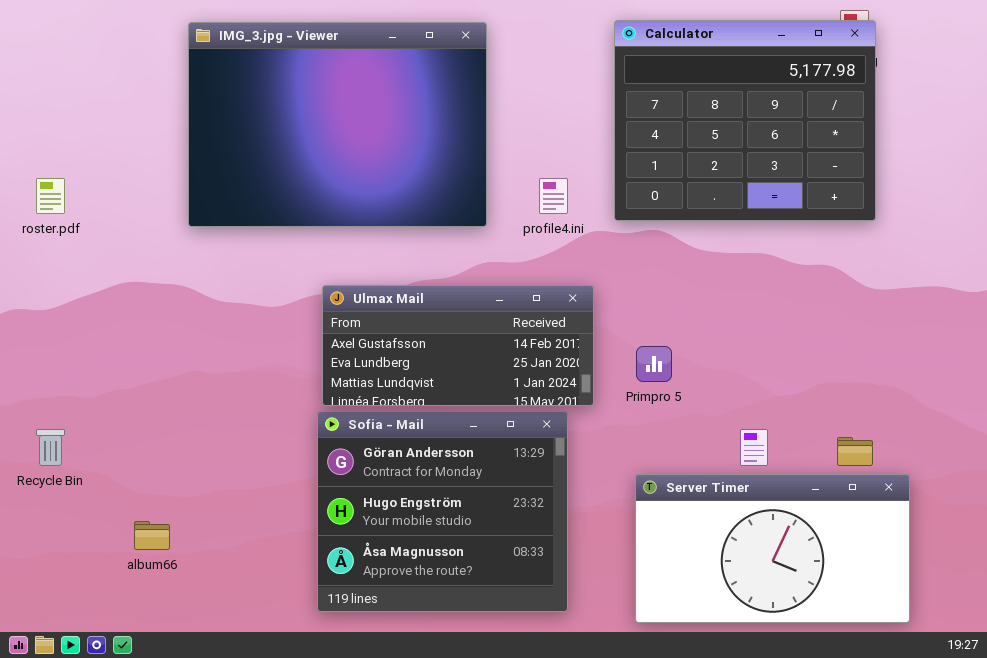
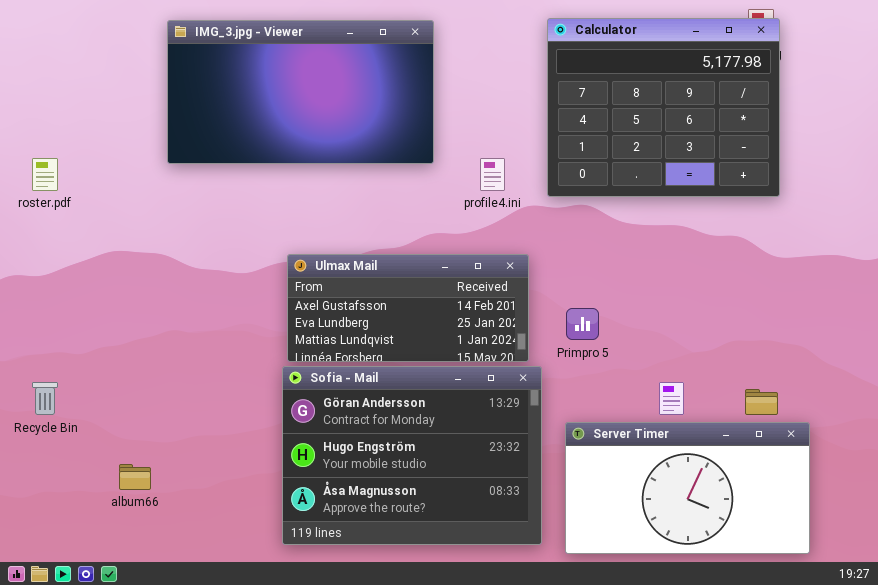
IMG_3.jpg - Viewer: [188,22,487,227] -> [167,20,434,164], resized
Sofia - Mail: [317,411,568,612] -> [282,366,542,545], resized

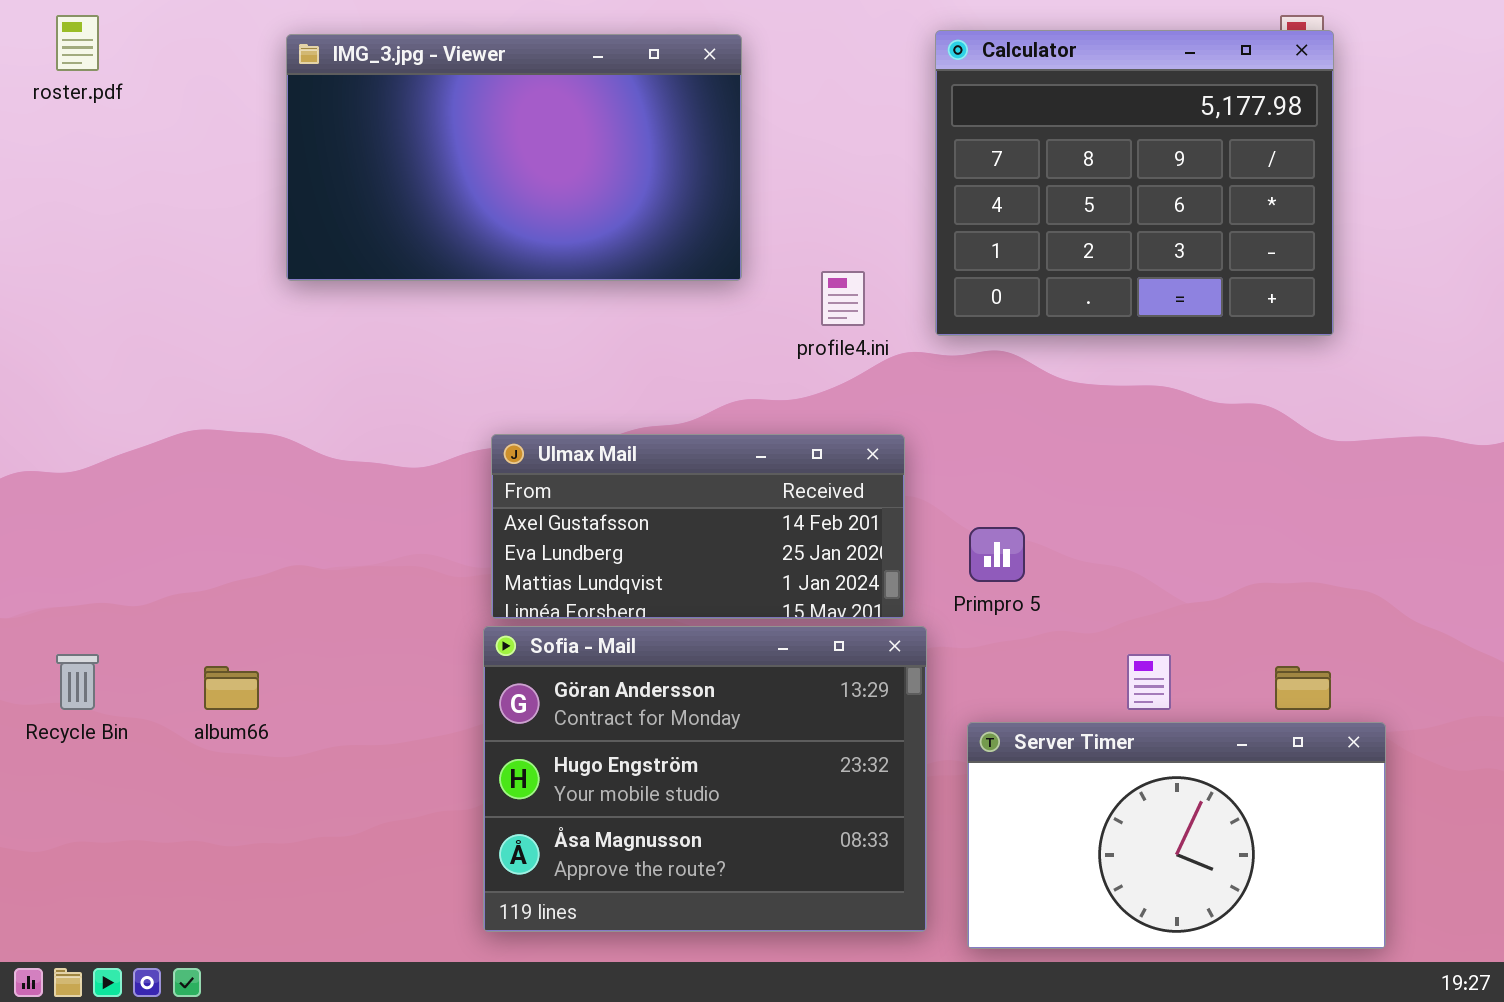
roster.pdf: [32,158,58,191] -> [56,15,99,71], moved
album66: [119,464,151,490] -> [204,666,259,710], moved

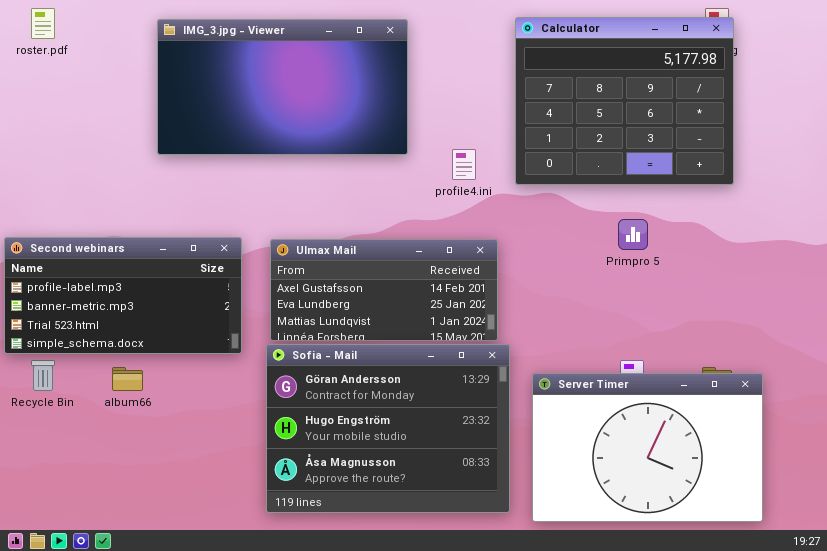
Second webinars: none -> [4,237,242,354], opened
Primpro 5: [969,527,1025,582] -> [618,219,648,250], moved
Server Timer: [967,722,1386,949] -> [532,373,763,522], resized

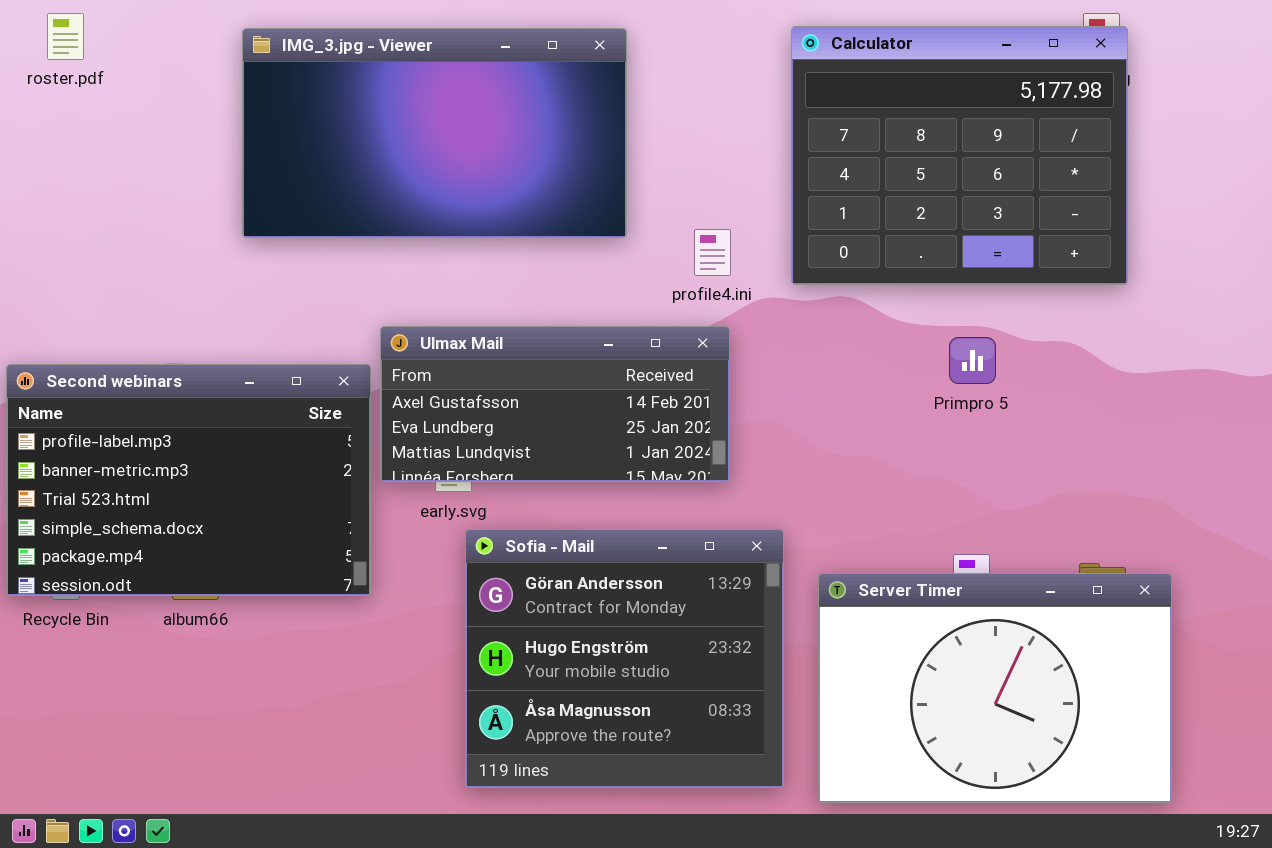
Second webinars: [4,237,242,354] -> [6,364,371,596], resized
Ulmax Mail: [270,239,498,341] -> [380,326,730,482], moved
Sofia - Mail: [266,344,510,513] -> [465,529,784,788], resized

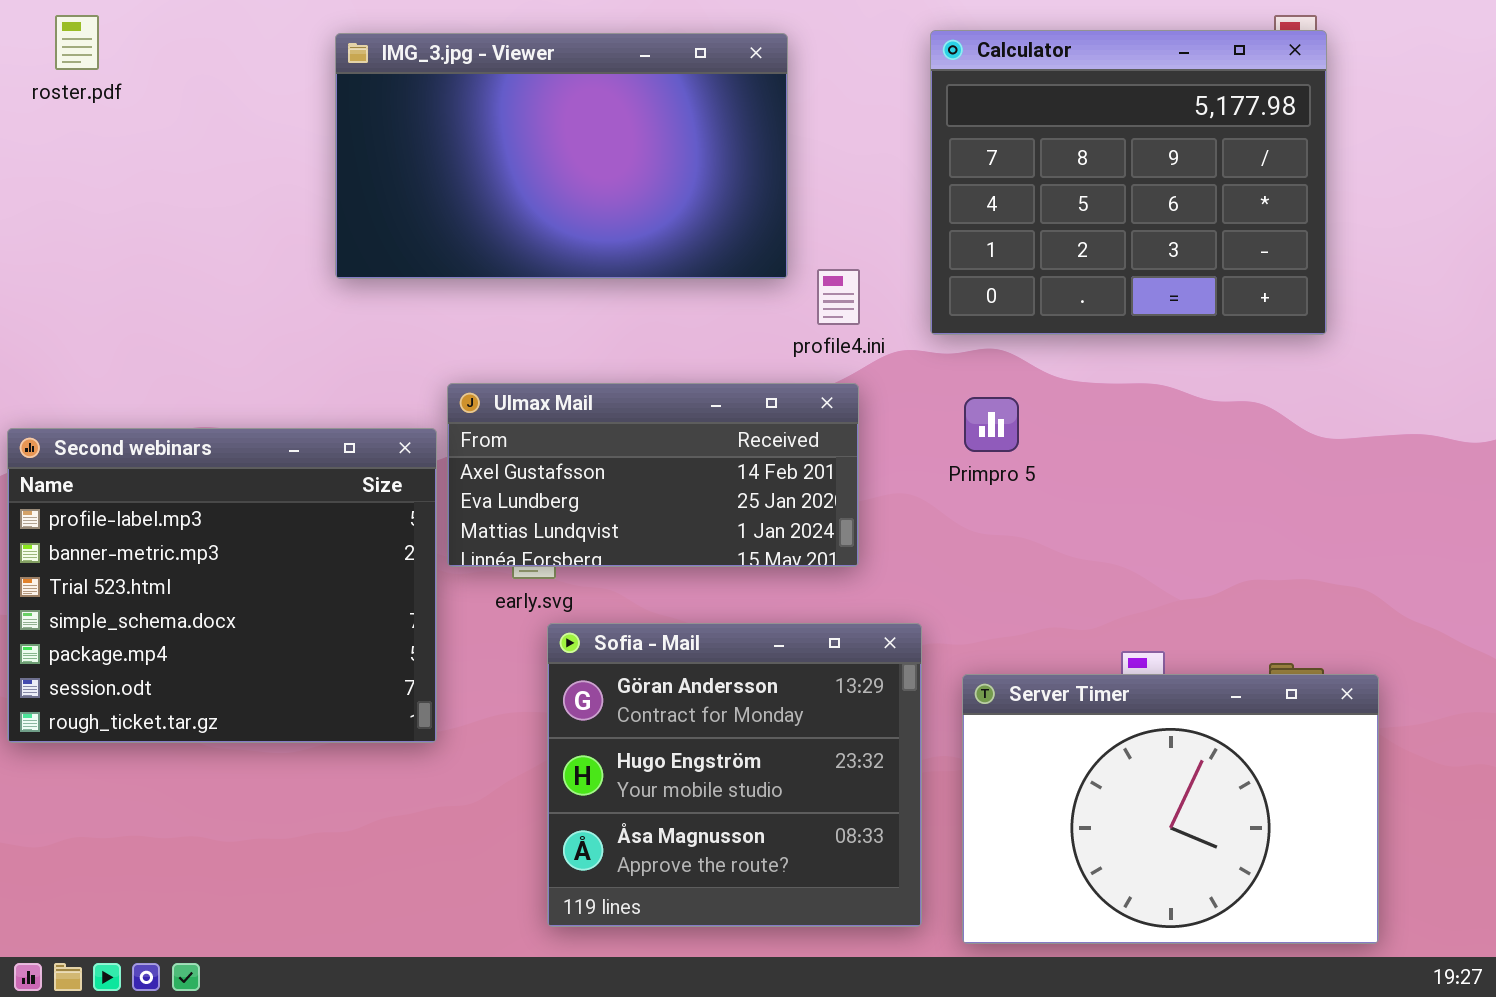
IMG_3.jpg - Viewer: [242,28,627,238] -> [335,33,788,279], moved
Primpro 5: [949,337,996,384] -> [964,397,1019,452], moved
Second webinars: [6,364,371,596] -> [7,428,437,743], resized

